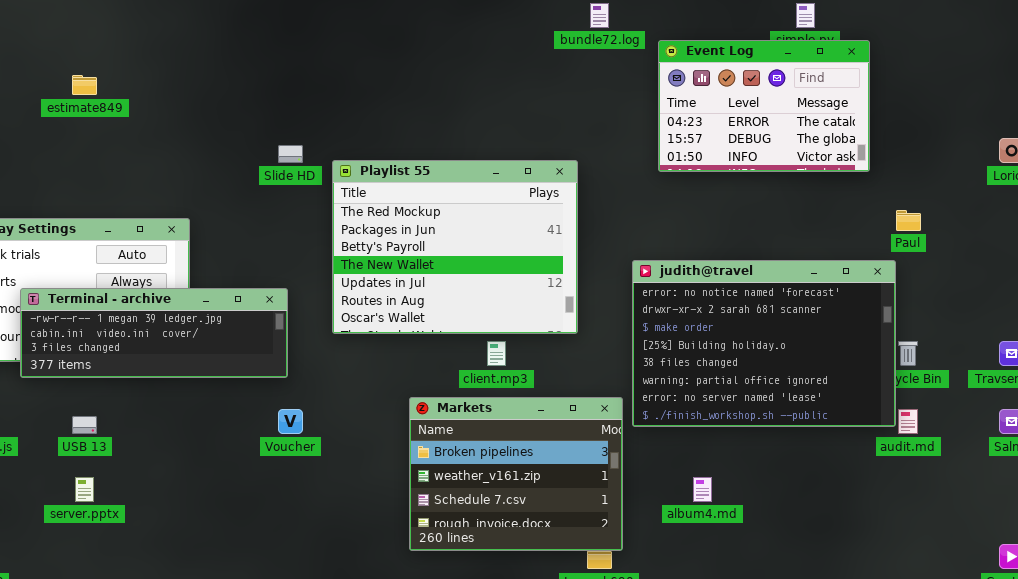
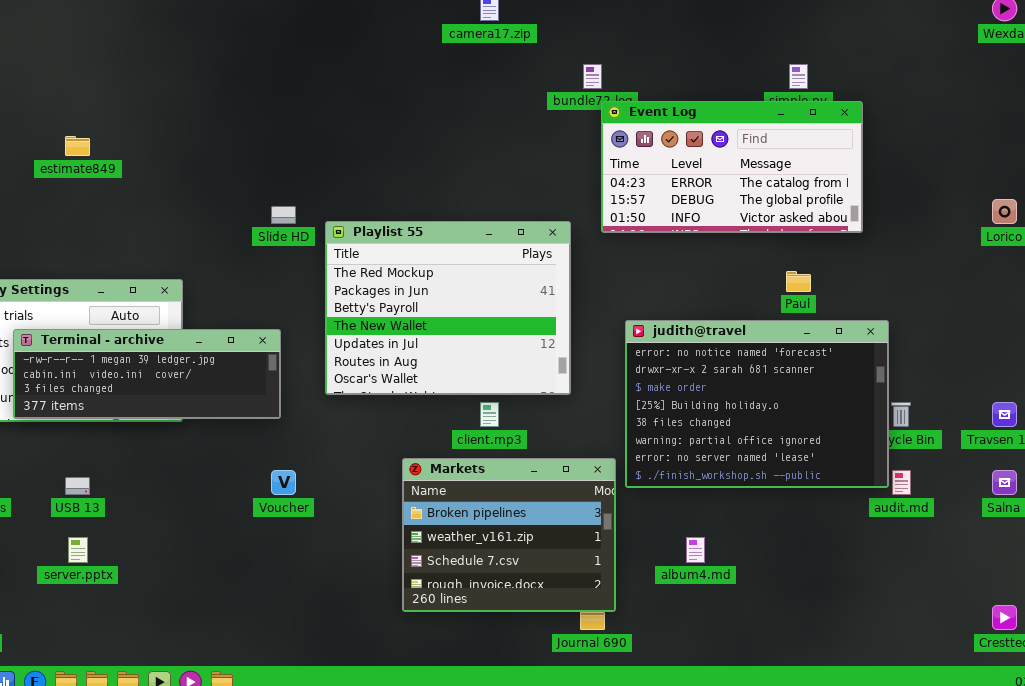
Event Log: [658,40,870,172] -> [601,101,863,233], resized
Paul: [896,210,921,231] -> [786,271,811,292], moved
Terminal - archive: [20,288,288,378] -> [13,329,281,419], moved

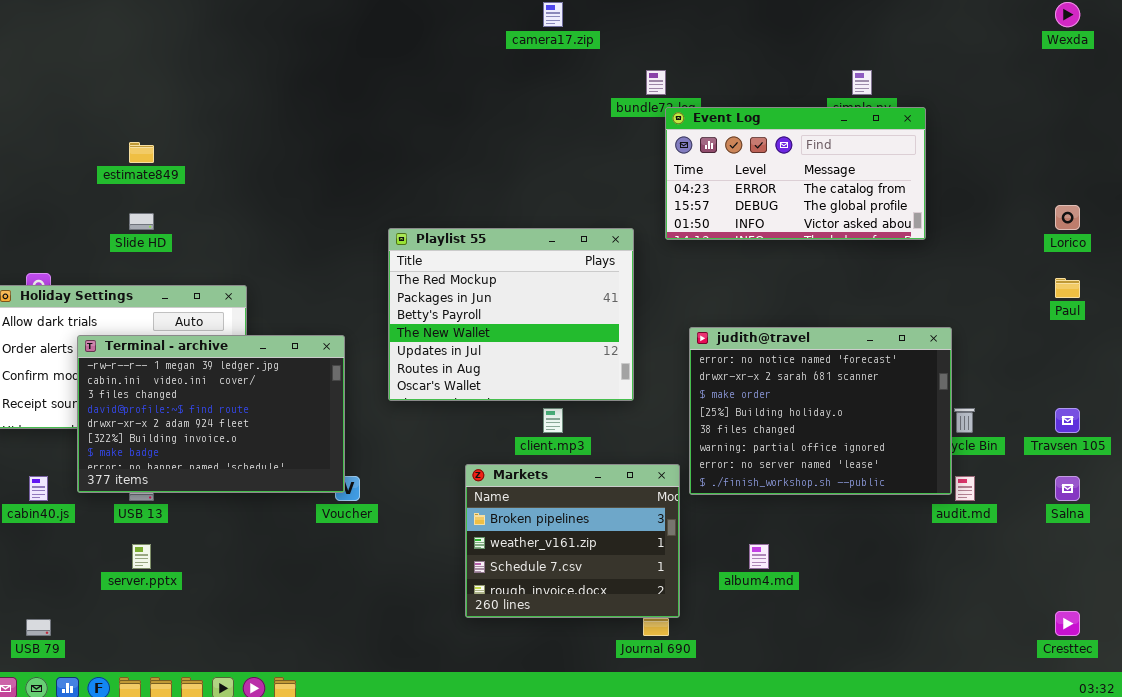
Slide HD: [271,206,296,224] -> [129,213,154,230], moved
Paul: [786,271,811,292] -> [1055,278,1080,298], moved
Terminal - archive: [13,329,281,419] -> [77,335,345,493], resized

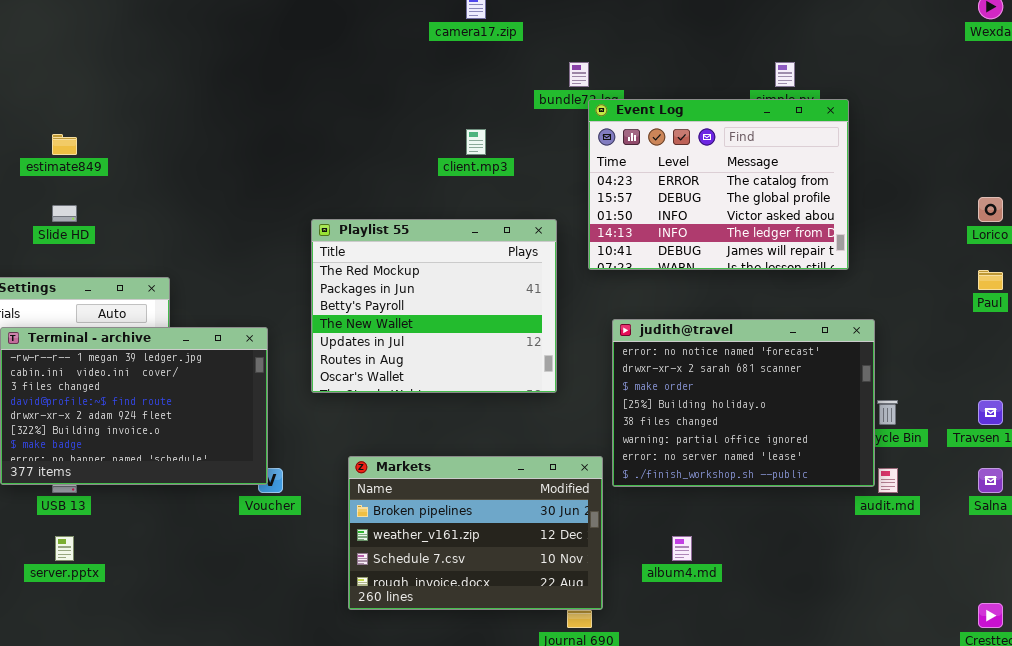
Event Log: [665,107,926,240] -> [588,99,849,270], resized
client.mp3: [543,408,563,433] -> [466,129,486,155], moved
Markets: [465,464,680,618] -> [348,456,603,610], resized

